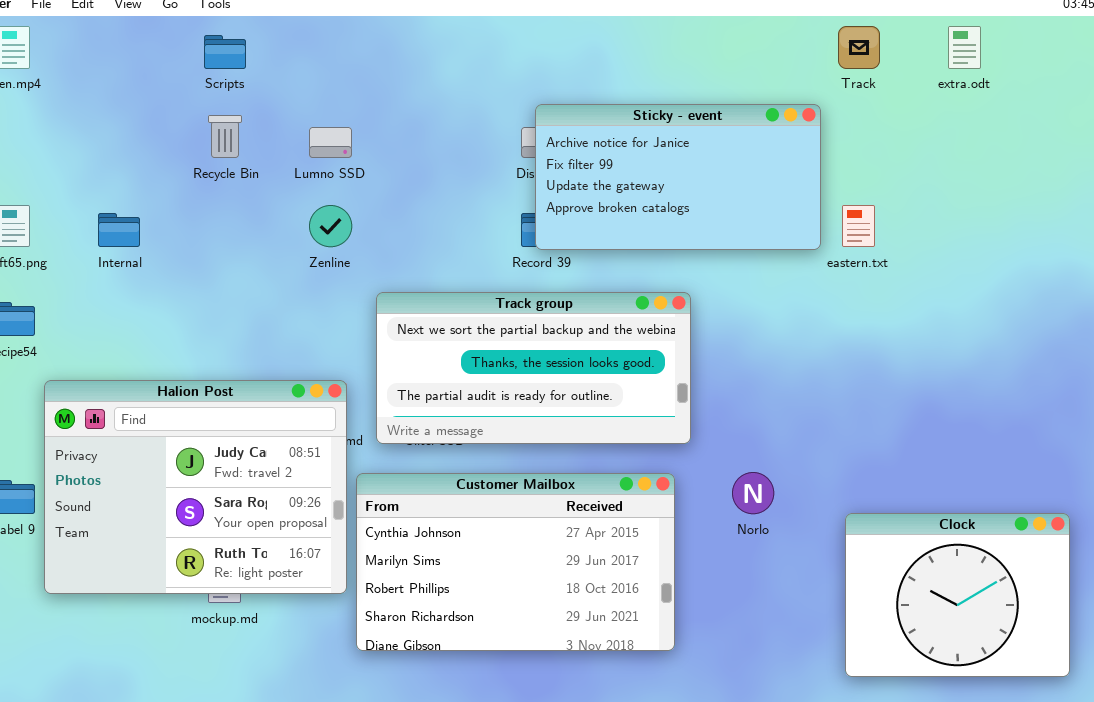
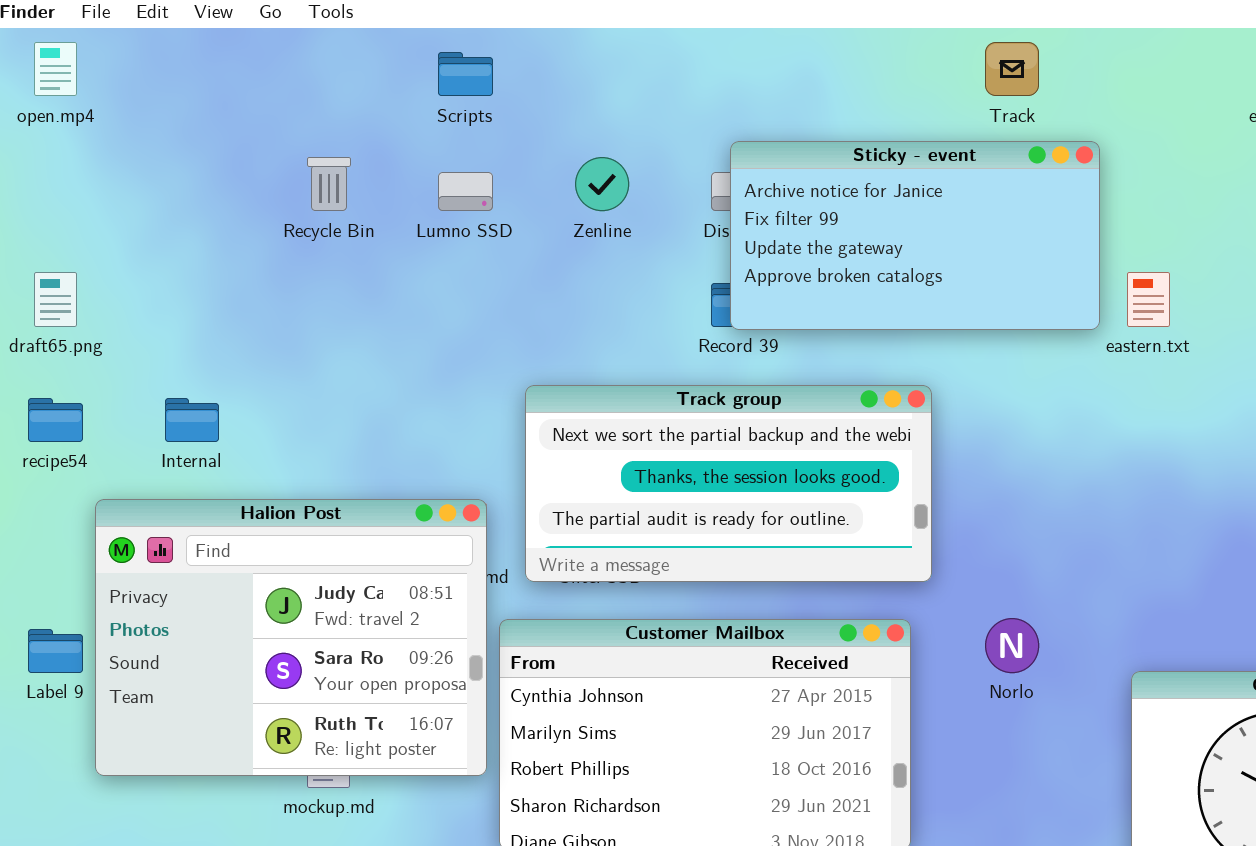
Track: [838,26,880,69] -> [985,42,1039,96], moved
Scripts: [204,35,246,69] -> [438,52,493,96], moved
Zenline: [309,205,352,247] -> [575,157,629,211], moved
Internal: [98,213,140,247] -> [165,398,219,442], moved

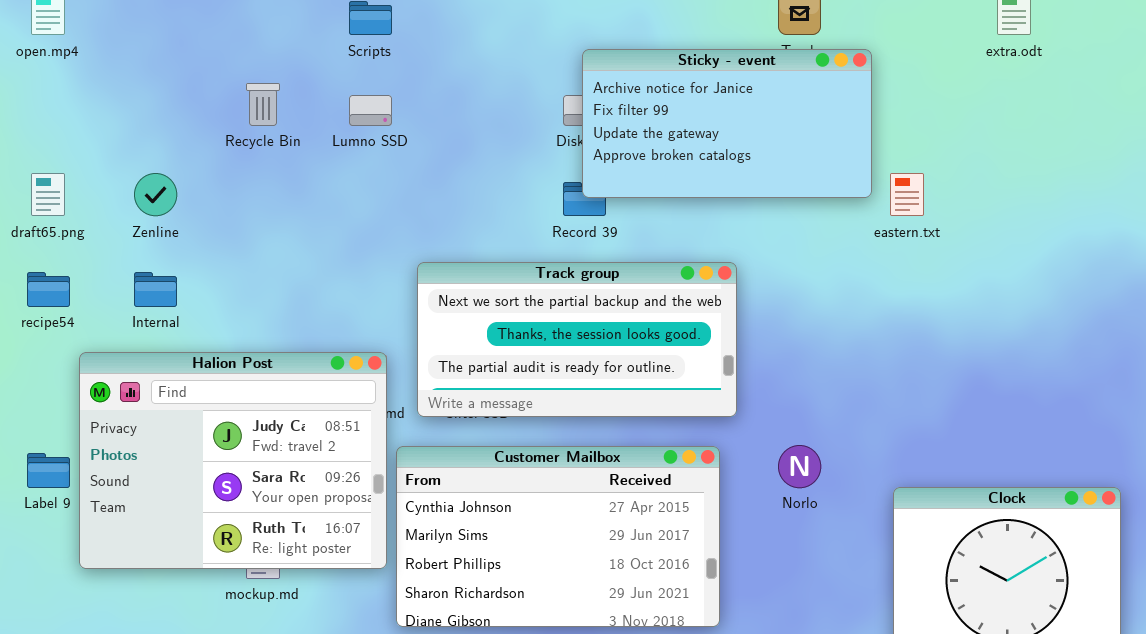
Sticky - event: [730,141,1100,330] -> [582,49,872,198], moved
Zenline: [575,157,629,211] -> [134,173,177,216], moved

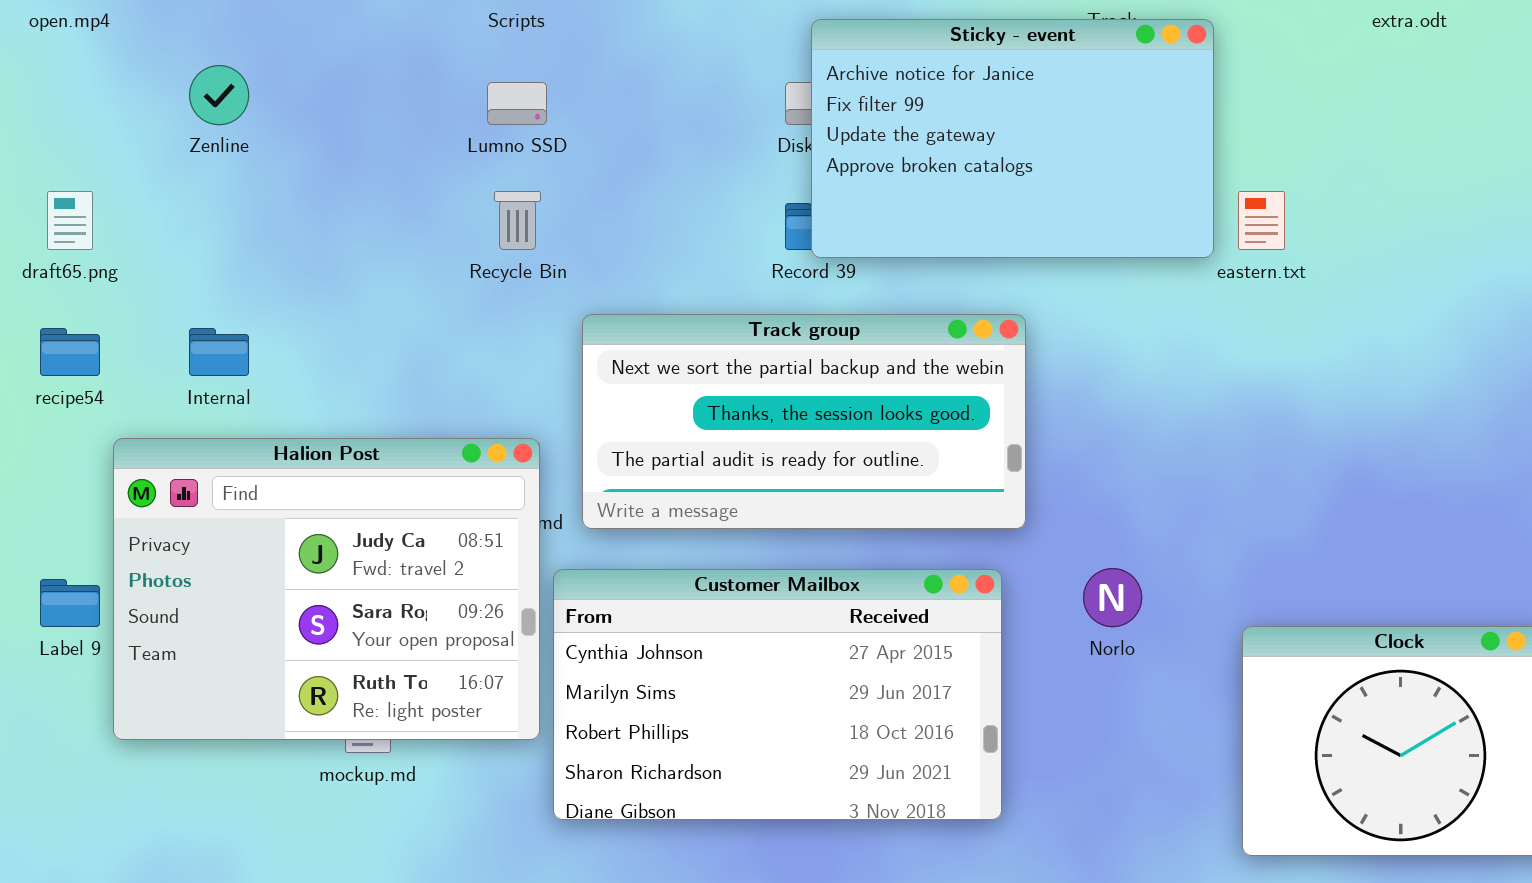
Sticky - event: [582,49,872,198] -> [811,19,1214,258], resized
Recycle Bin: [246,83,280,126] -> [494,191,541,250], moved
Zenline: [134,173,177,216] -> [189,65,249,125], moved

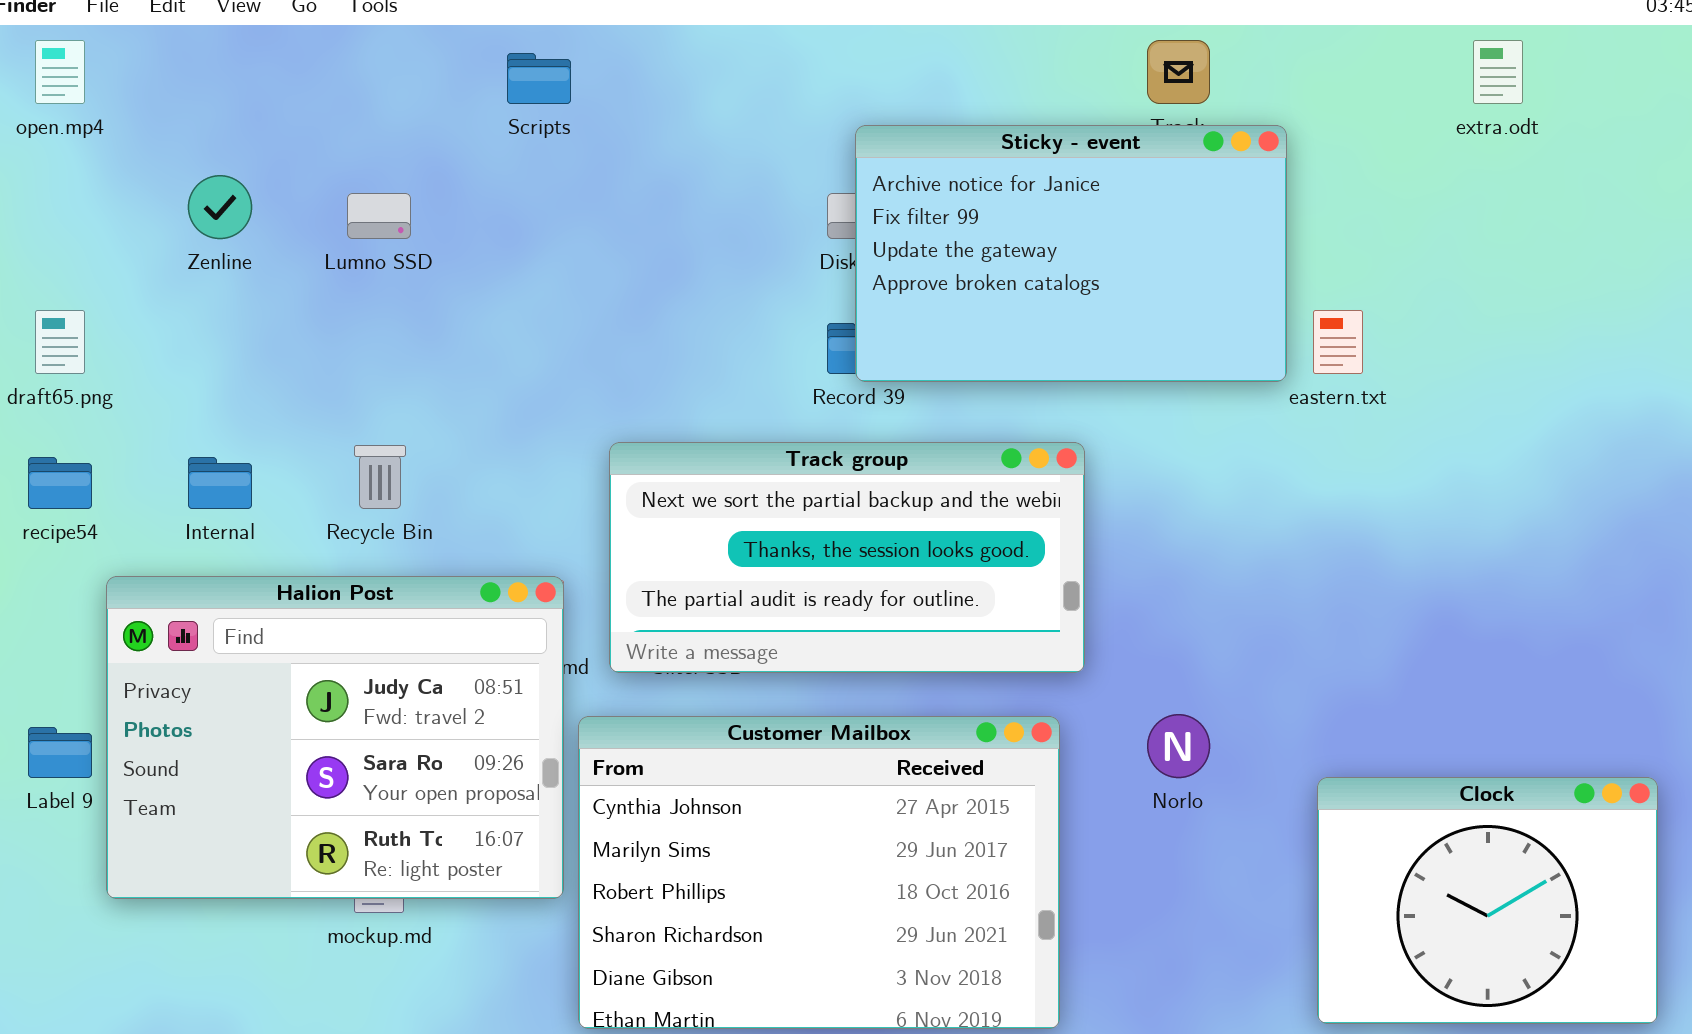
Lumno SSD: [487,82,547,125] -> [347,193,411,239], moved
Recycle Bin: [494,191,541,250] -> [354,445,406,509], moved
Customer Mailbox: [553,569,1002,820] -> [578,716,1060,1029], resized

